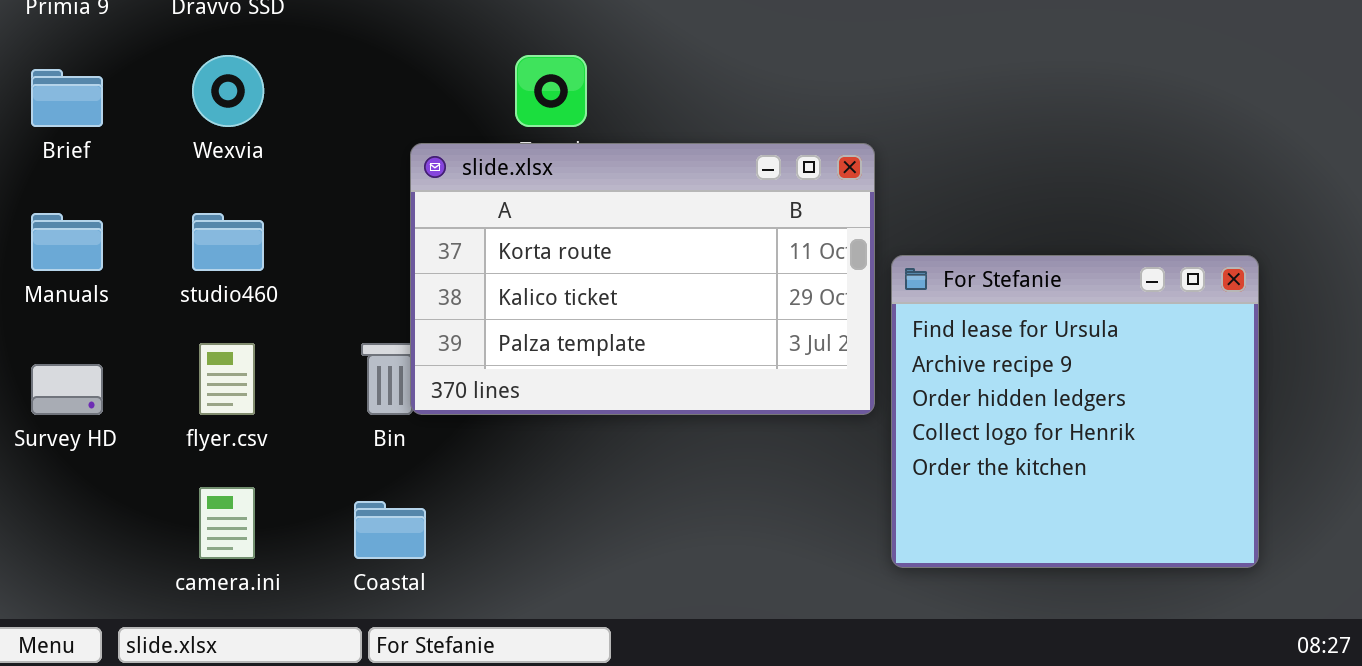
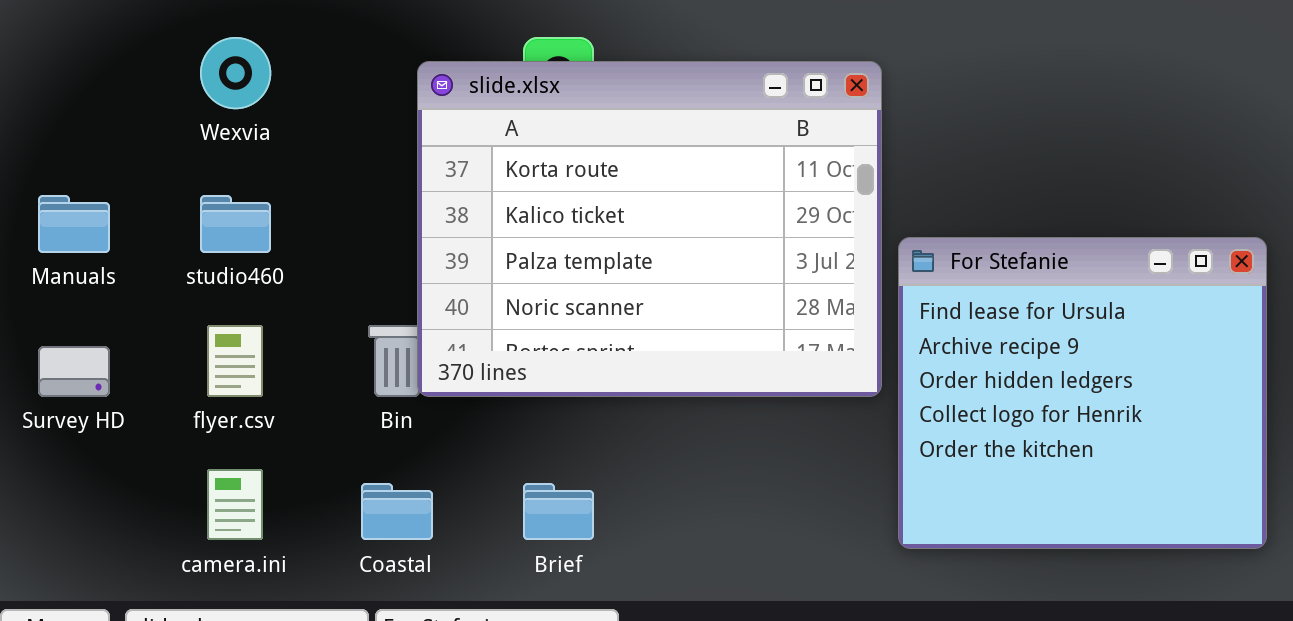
Brief: [31,69,103,127] -> [523,483,594,540], moved
slide.xlsx: [410,143,875,415] -> [417,61,882,397], resized

